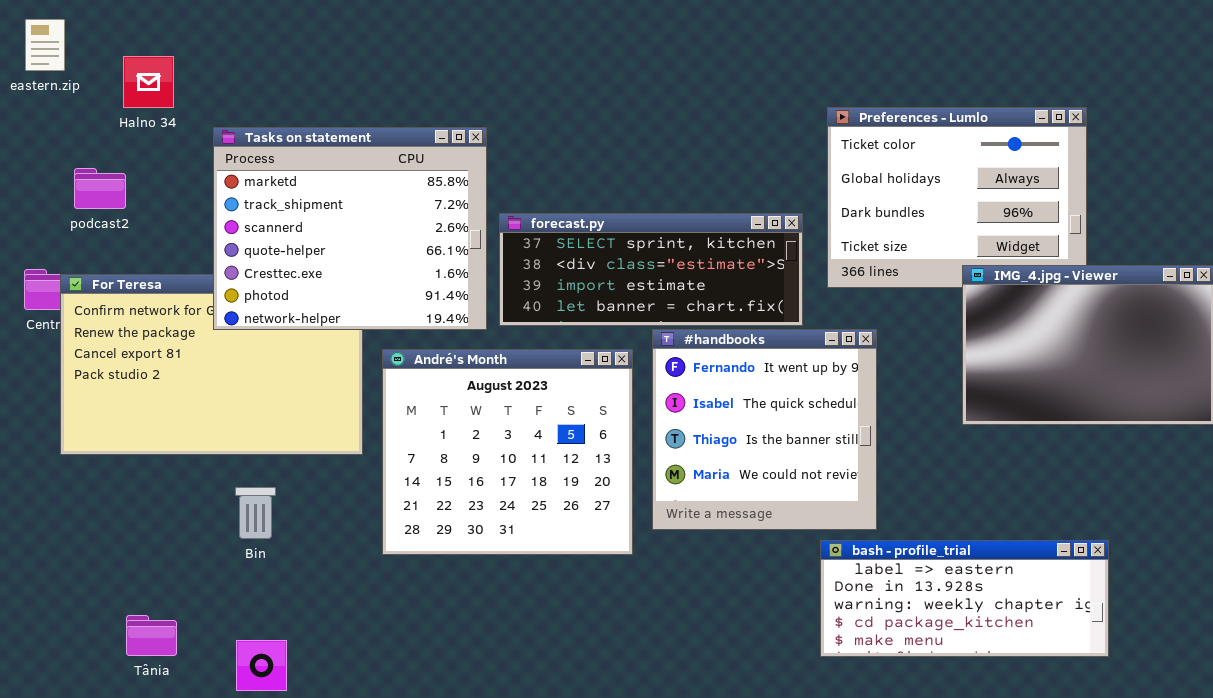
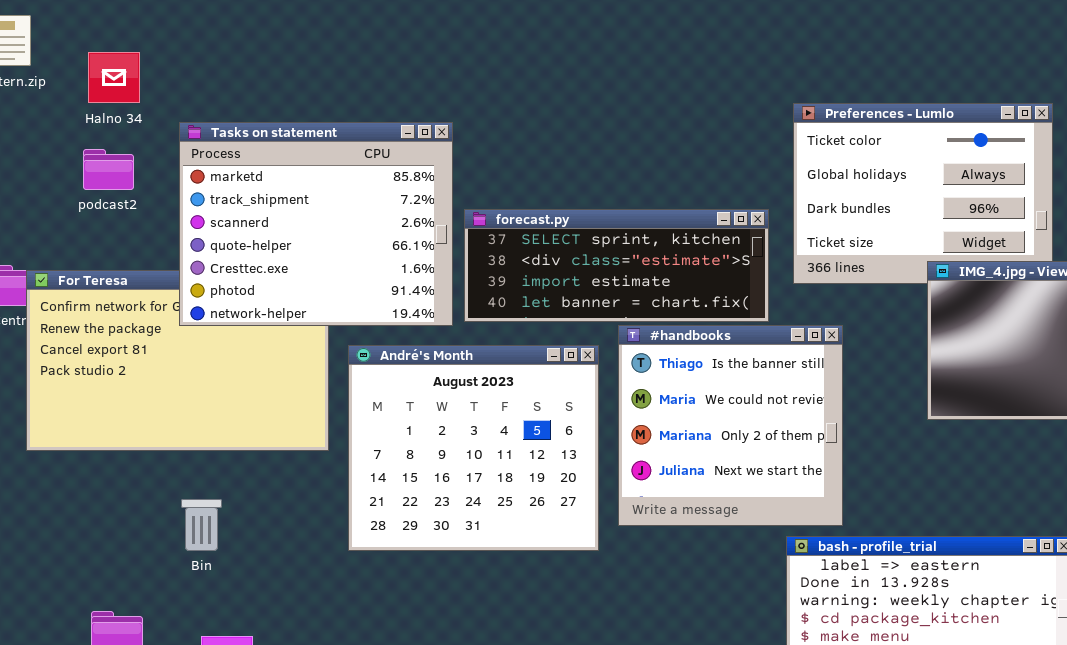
podcast2: [74,168,126,209] -> [83,149,134,190], moved
#handbooks: [652,329,877,530] -> [618,325,843,526], scrolled down 2 rows
Bin: [235,487,276,539] -> [181,499,222,551], moved

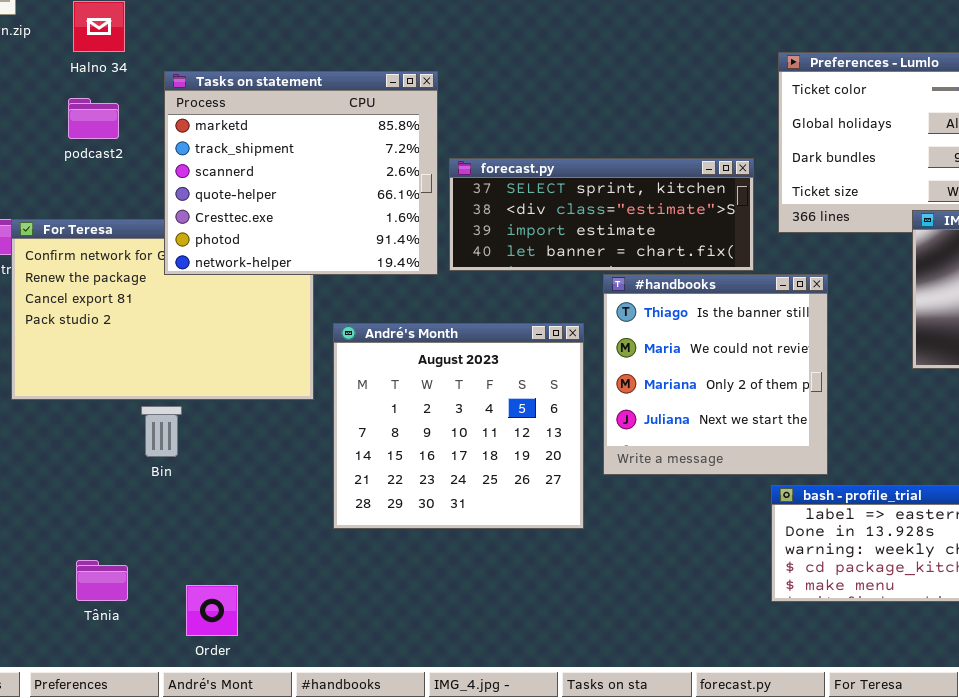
André's Month: [348,345,599,551] -> [333,323,584,529], moved
Bin: [181,499,222,551] -> [141,406,182,457], moved

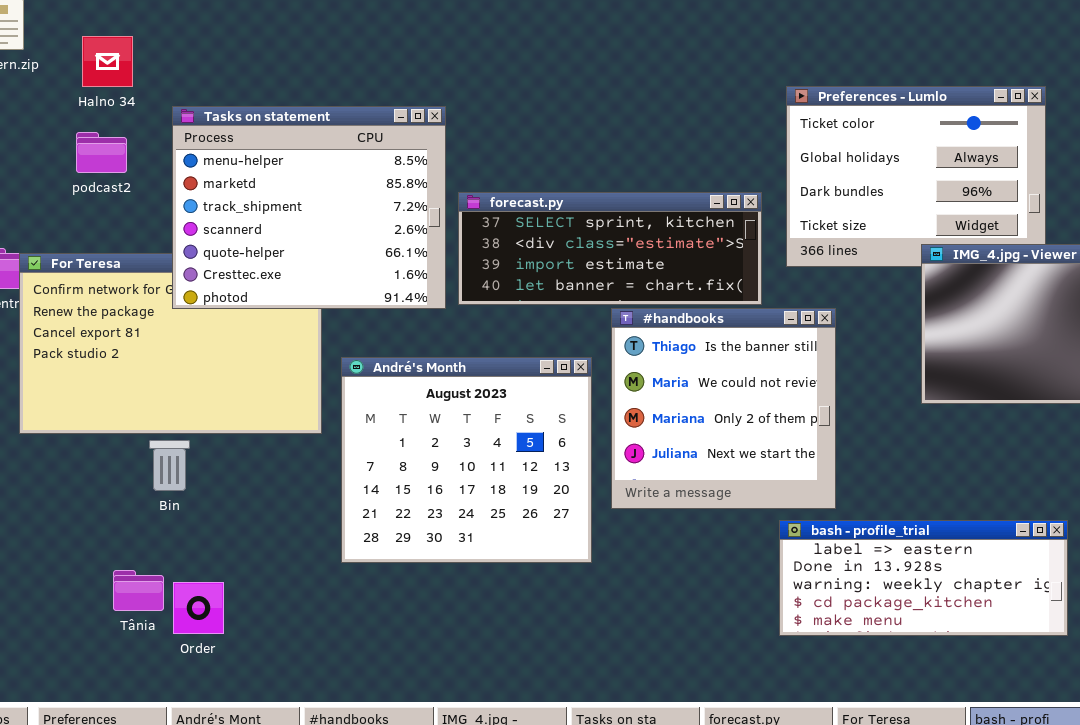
Tasks on statement: [164,71,438,275] -> [172,106,446,309], scrolled up 1 row
Tânia: [76,560,128,601] -> [113,570,164,611], moved
Order: [186,585,238,636] -> [173,582,224,634], moved

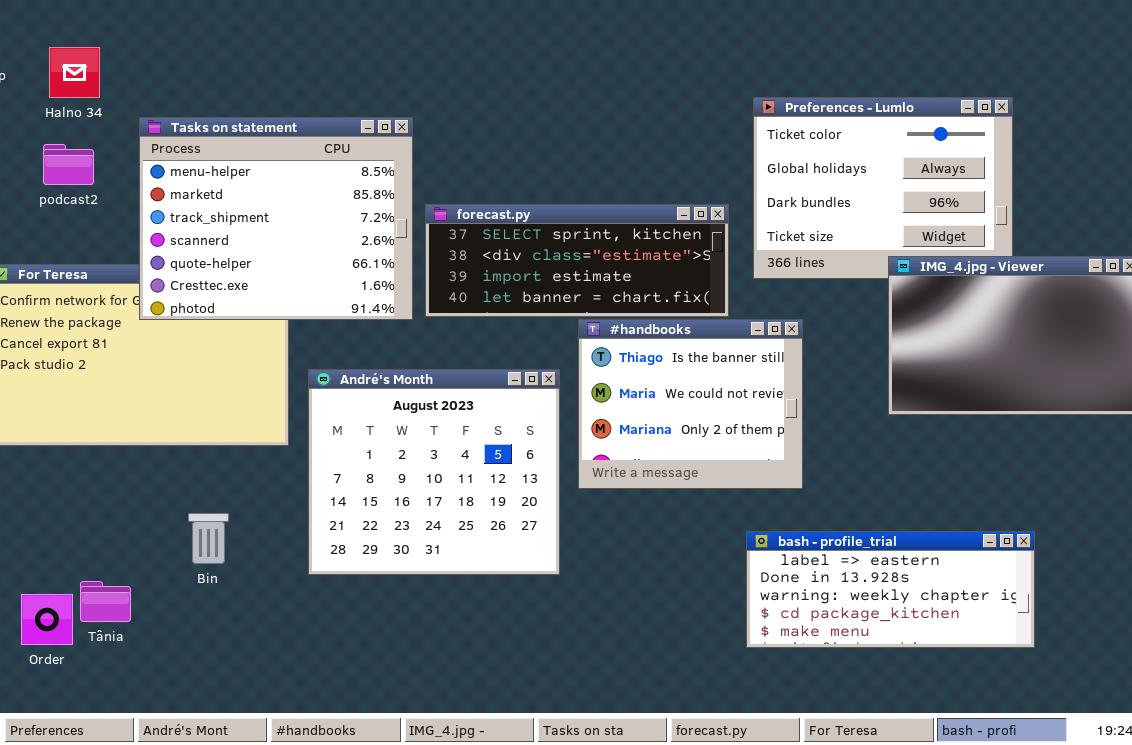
#handbooks: [611,308,836,509] -> [578,319,803,489], resized
Bin: [149,440,190,491] -> [188,513,229,564], moved
Order: [173,582,224,634] -> [21,594,73,645], moved

